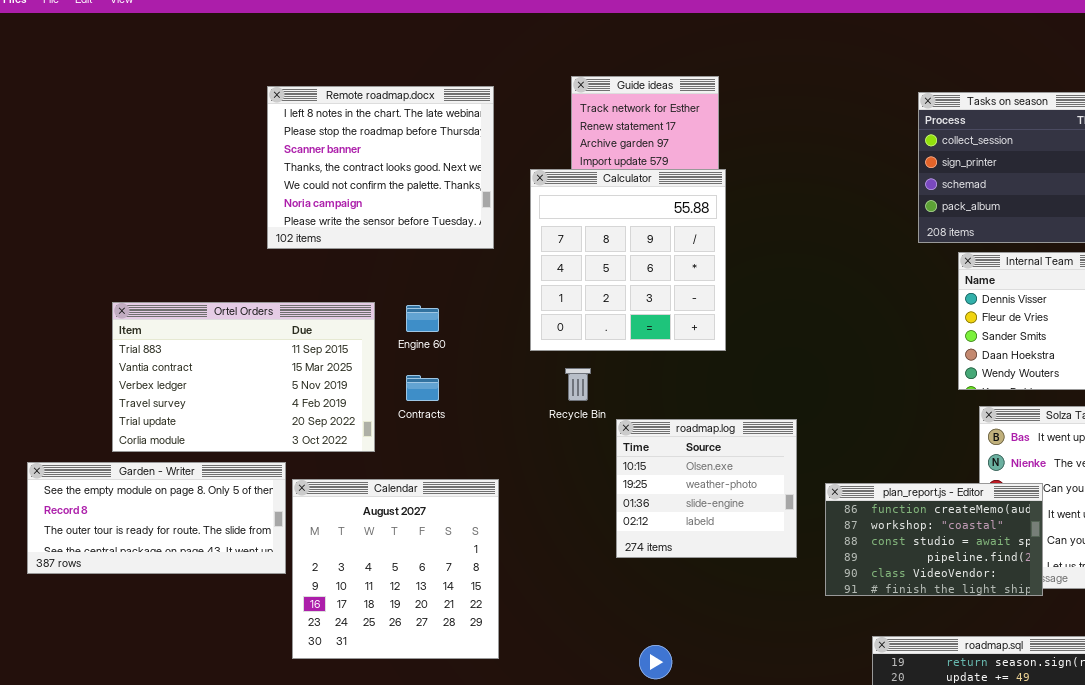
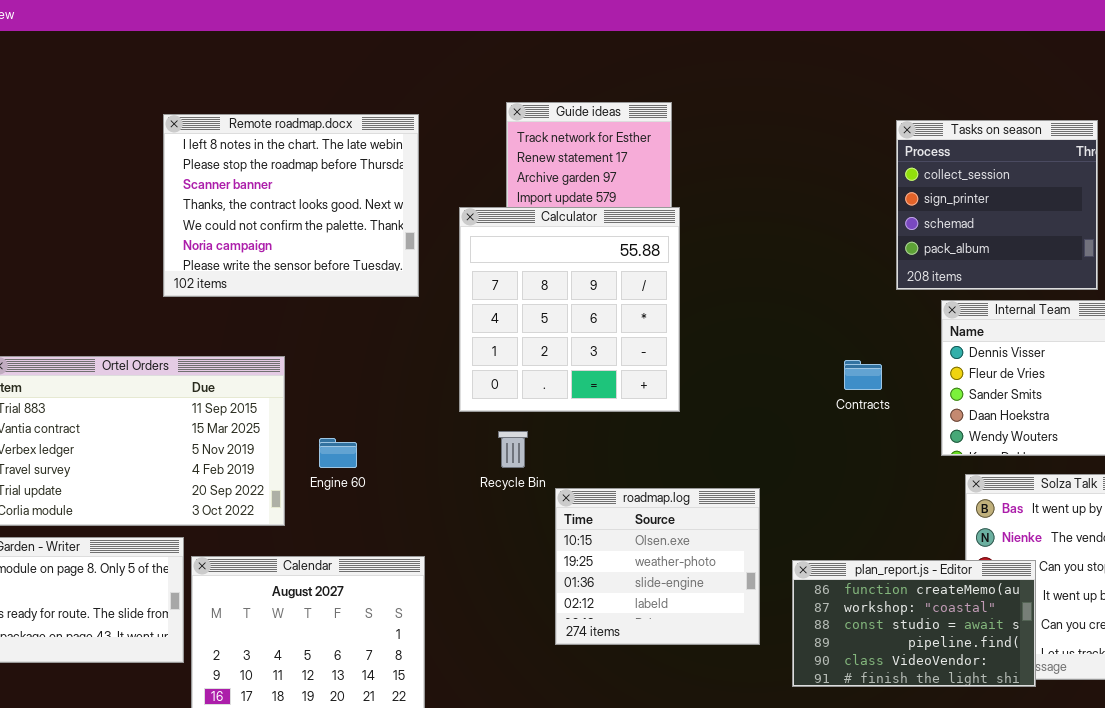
Engine 60: [406,305,439,332] -> [319,438,357,468], moved
Contracts: [406,375,439,401] -> [844,360,882,390], moved

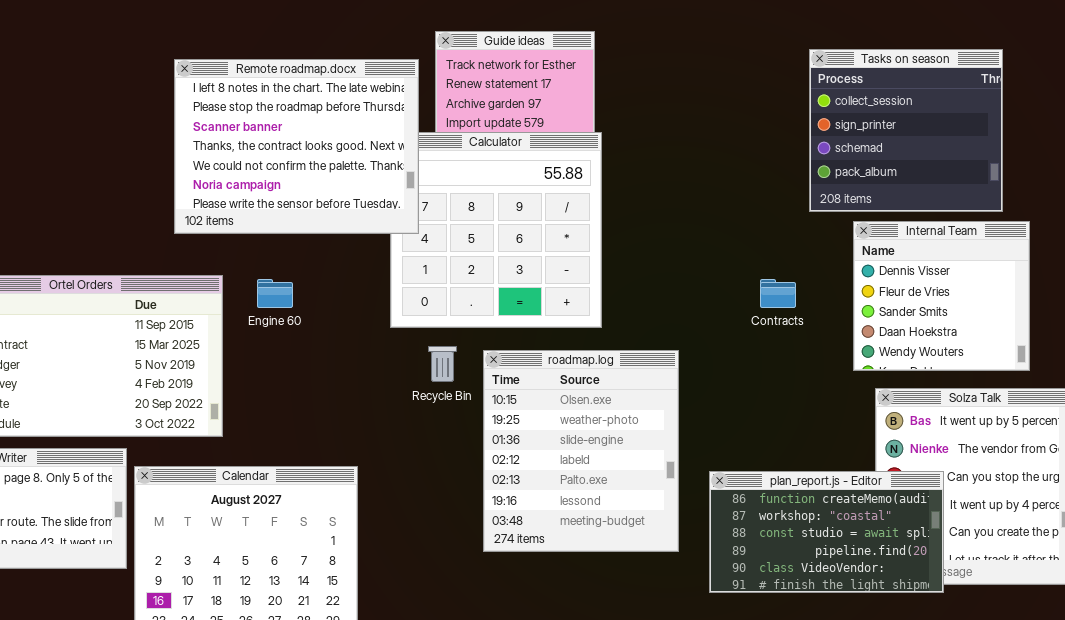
Remote roadmap.docx: [163,114,419,297] -> [174,59,419,234], moved
Engine 60: [319,438,357,468] -> [257,279,293,308], moved
roadmap.log: [555,488,760,645] -> [483,350,679,552], resized

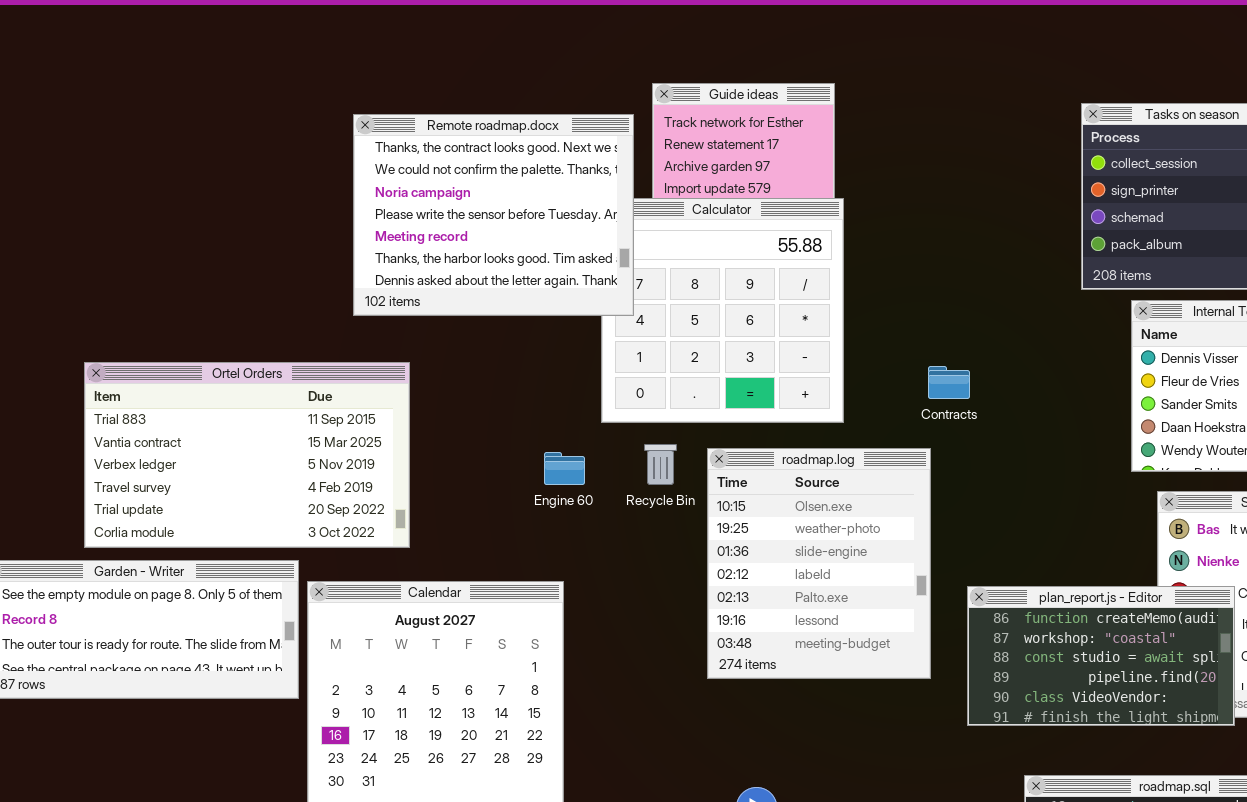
Remote roadmap.docx: [174,59,419,234] -> [353,114,634,316], scrolled down 3 rows
Engine 60: [257,279,293,308] -> [544,452,585,485], moved
Contracts: [760,279,796,308] -> [928,366,970,399], moved

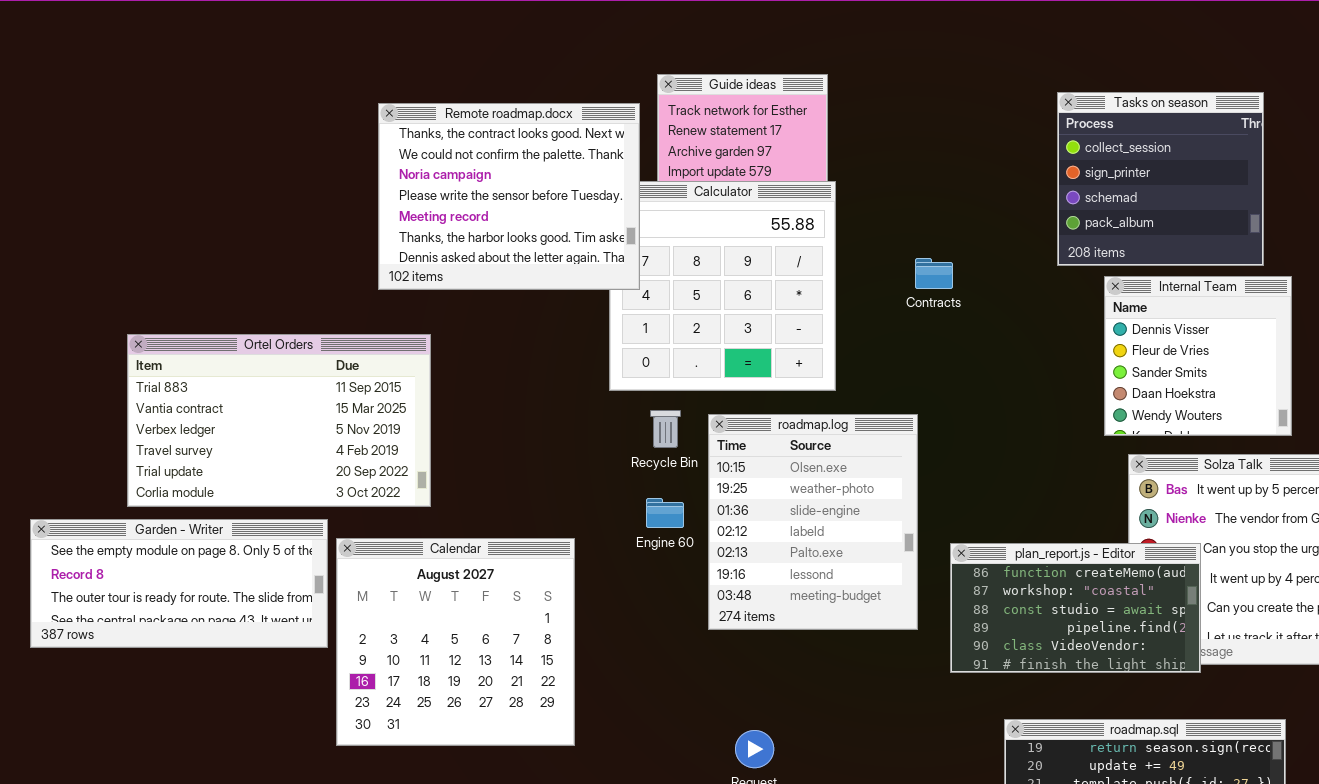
Contracts: [928,366,970,399] -> [915,258,953,289], moved
Engine 60: [544,452,585,485] -> [646,498,684,528], moved

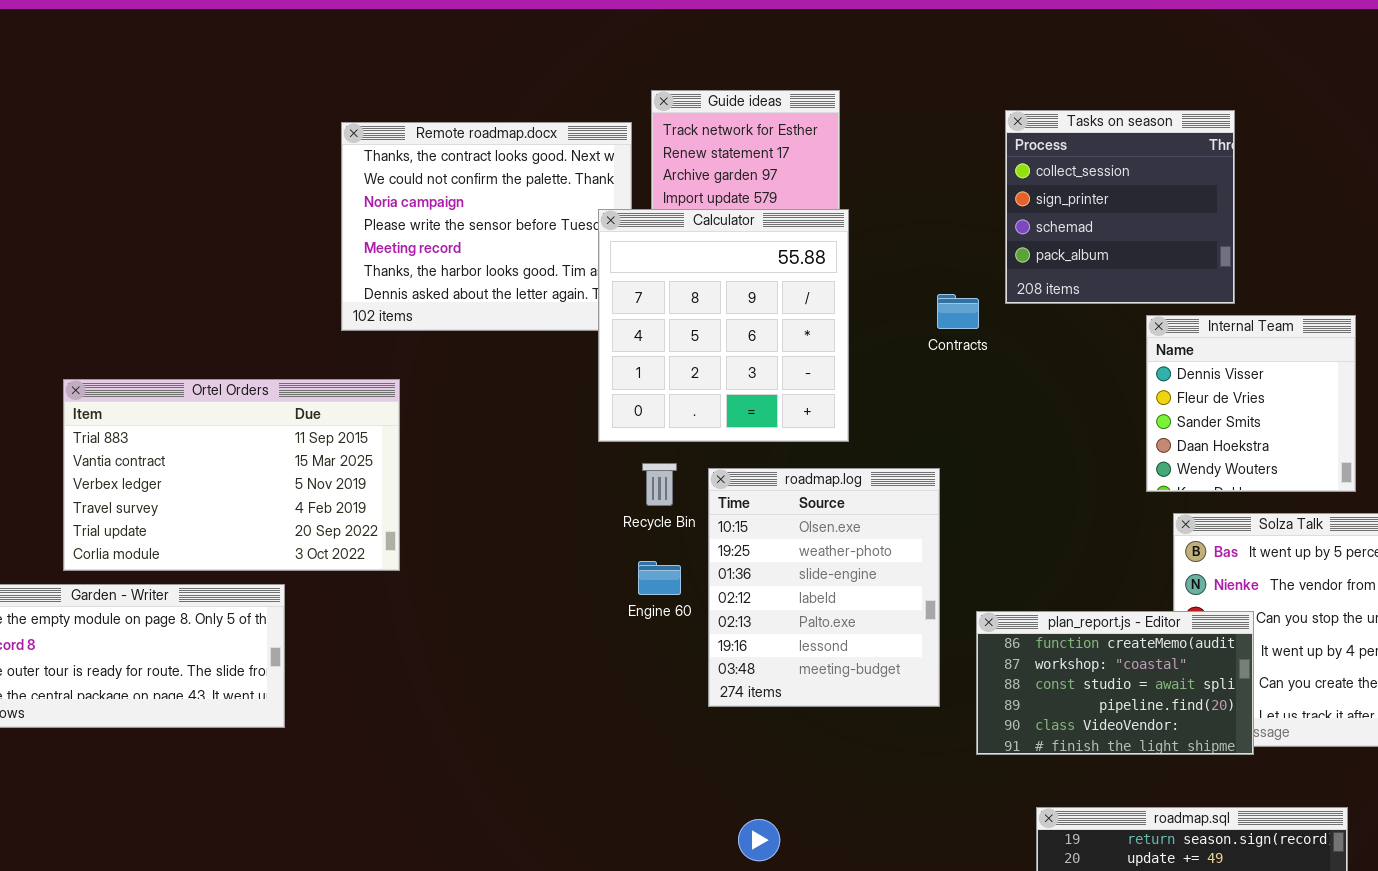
Tasks on season: [1057,92,1264,266] -> [1005,110,1235,304], moved
Calculator: [609,181,836,391] -> [598,209,849,442], raised
Calendar: [336,538,575,746] -> none, closed

